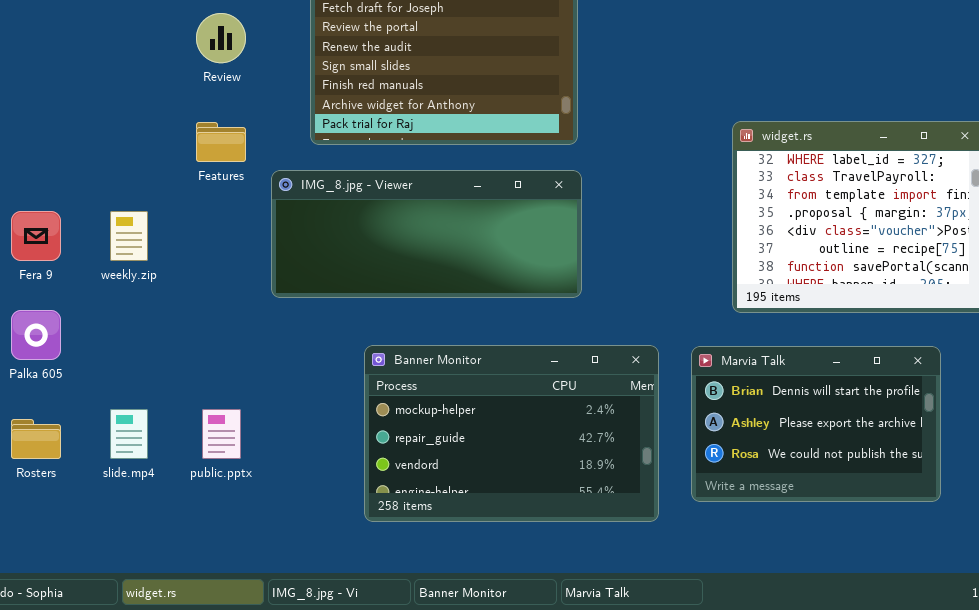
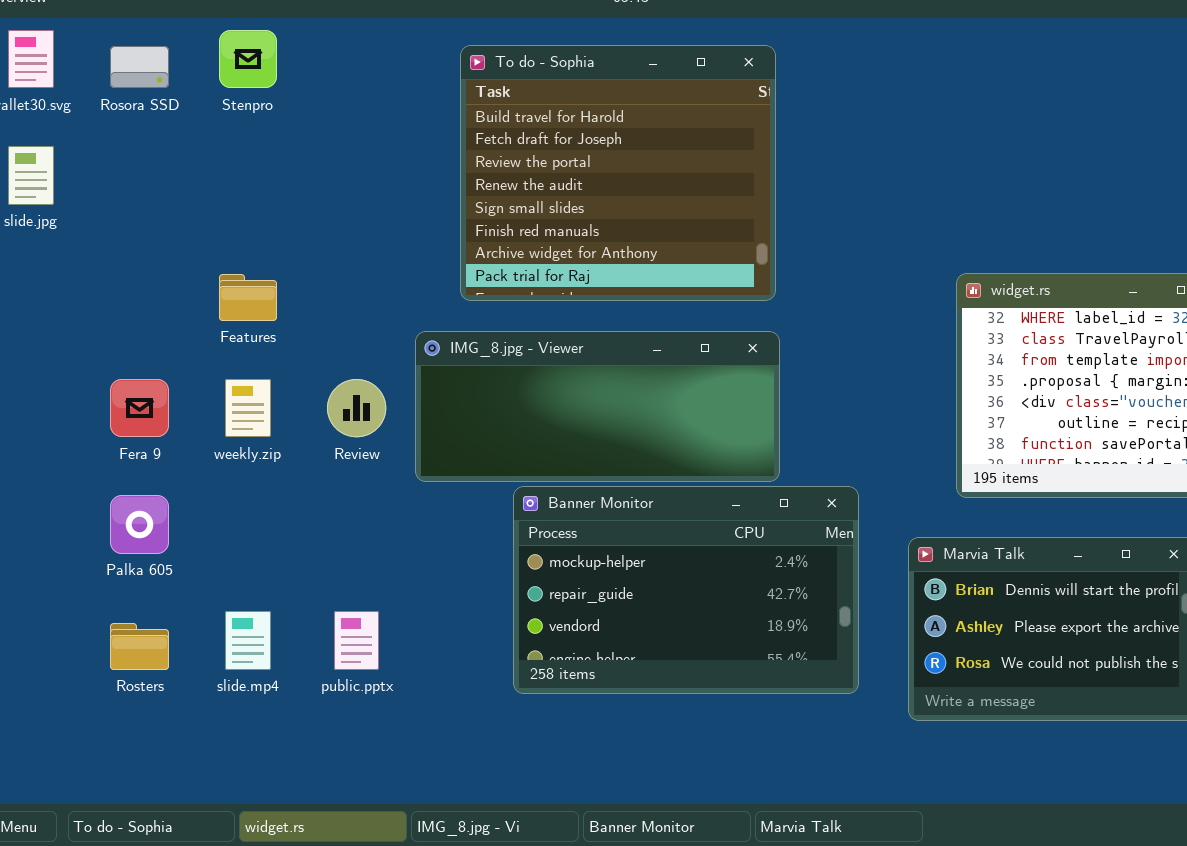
Review: [196,13,246,63] -> [327,379,386,437], moved
Features: [196,122,246,162] -> [219,274,277,321], moved
Banner Monitor: [364,345,659,522] -> [513,486,859,694], moved

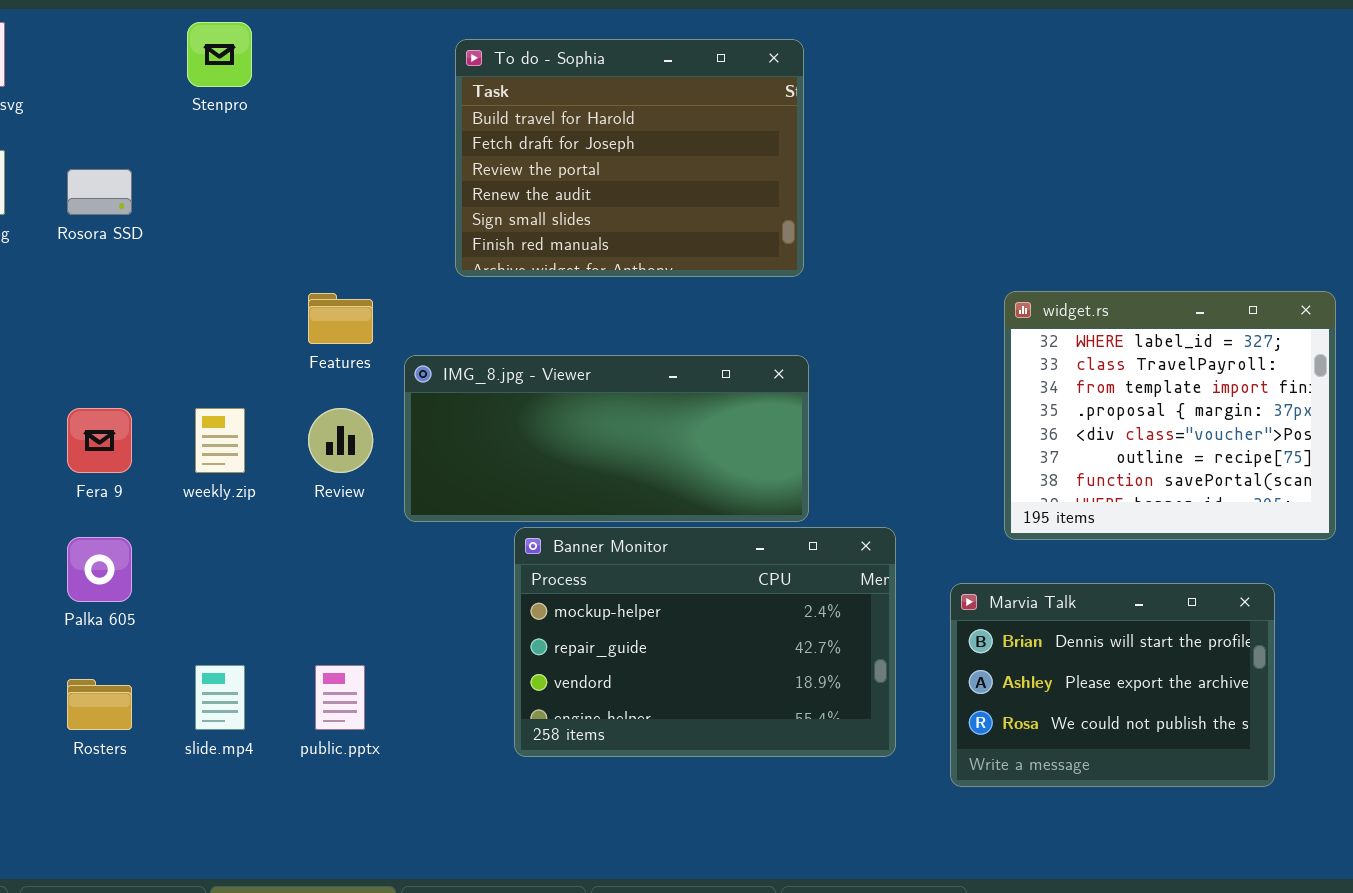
To do - Sophia: [460,45,776,301] -> [455,39,804,277], resized
Rosora SSD: [110,46,169,88] -> [67,169,132,215], moved
Features: [219,274,277,321] -> [308,293,373,344], moved

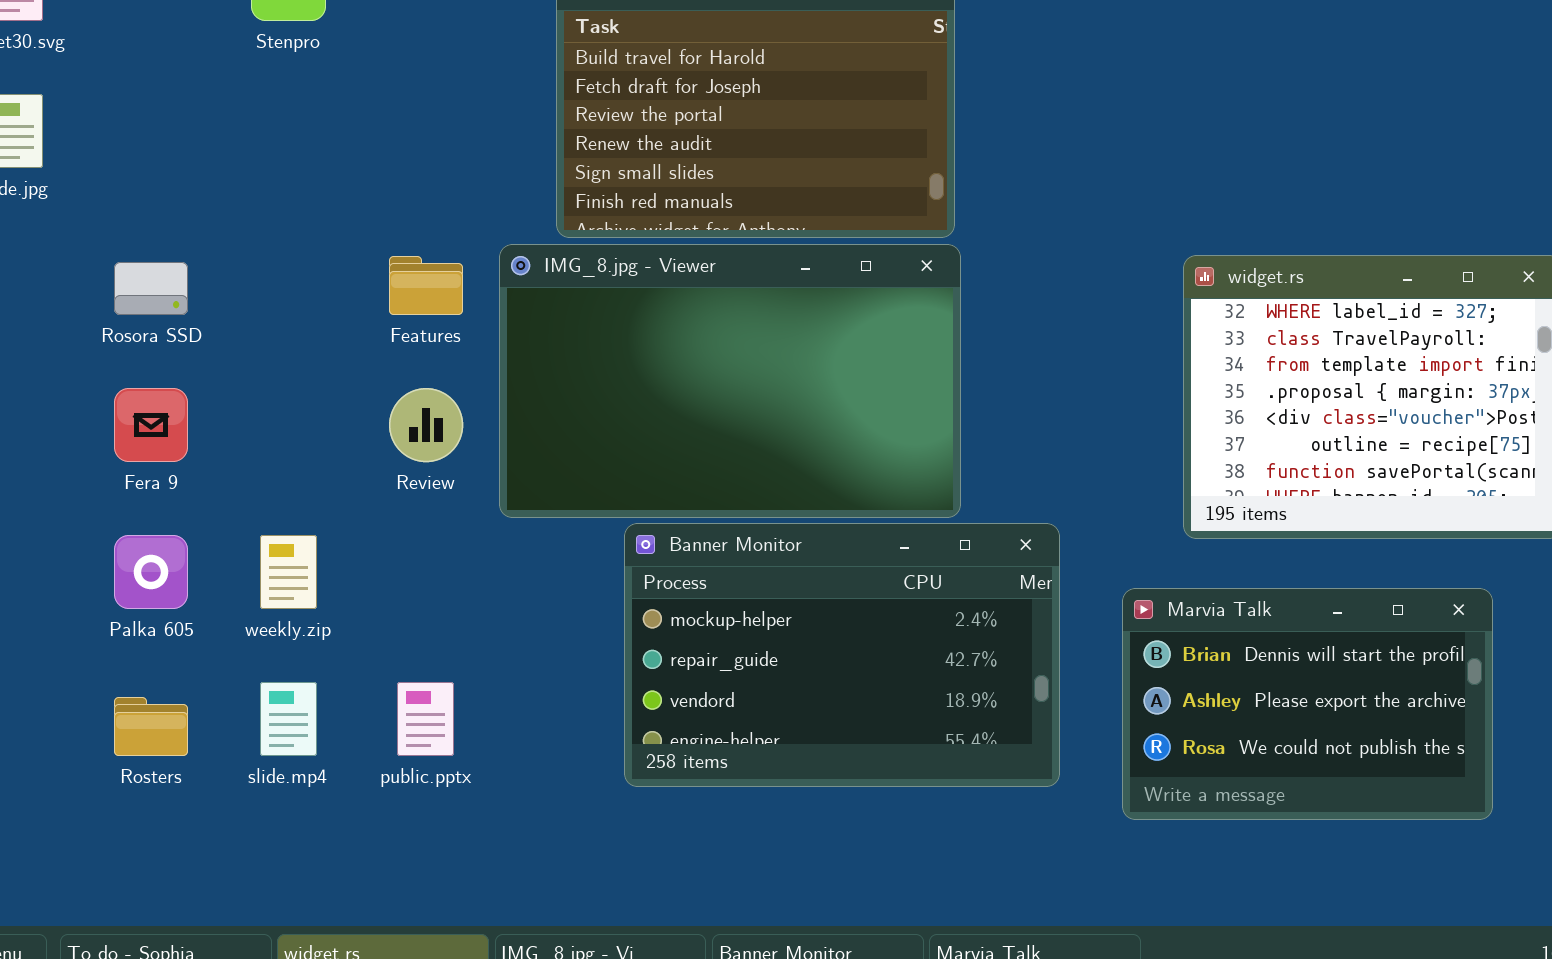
Rosora SSD: [67,169,132,215] -> [114,262,188,315], moved
IMG_8.jpg - Viewer: [404,355,809,522] -> [499,244,961,518], resized
weekly.zip: [195,408,245,473] -> [260,535,317,609], moved

